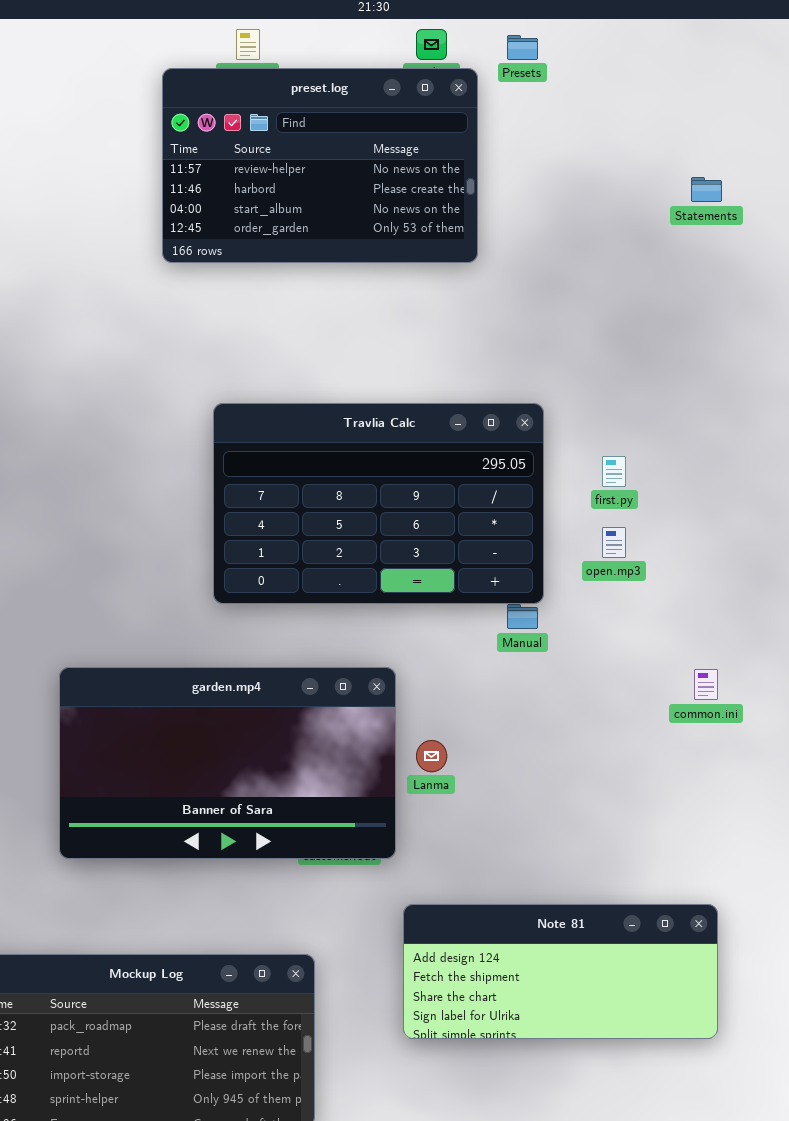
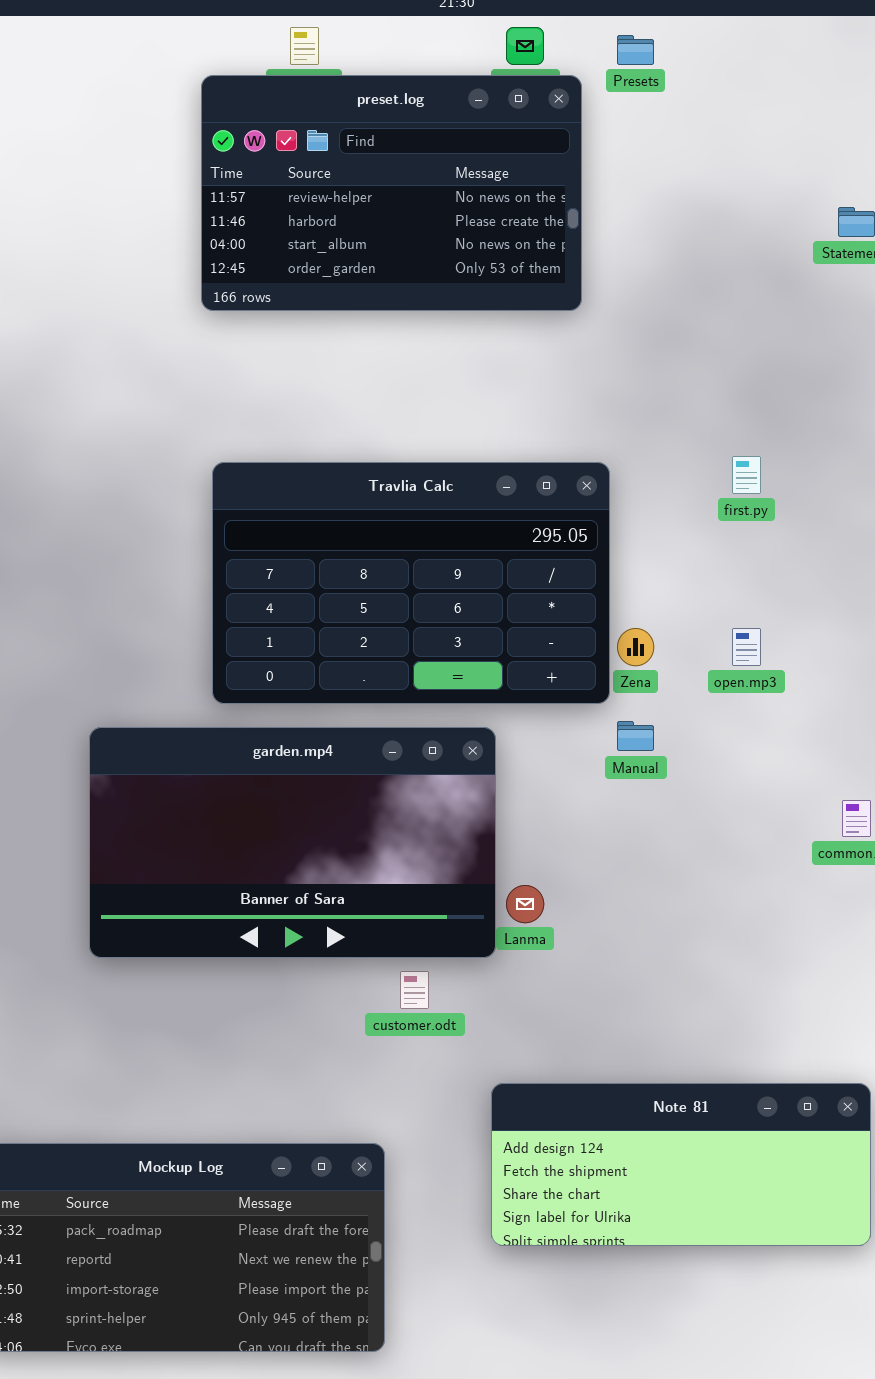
Travlia Calc: [213,403,544,604] -> [212,462,610,704], moved
first.py: [602,456,626,487] -> [732,456,761,494], moved
garden.mp4: [59,667,396,859] -> [89,727,496,958], moved

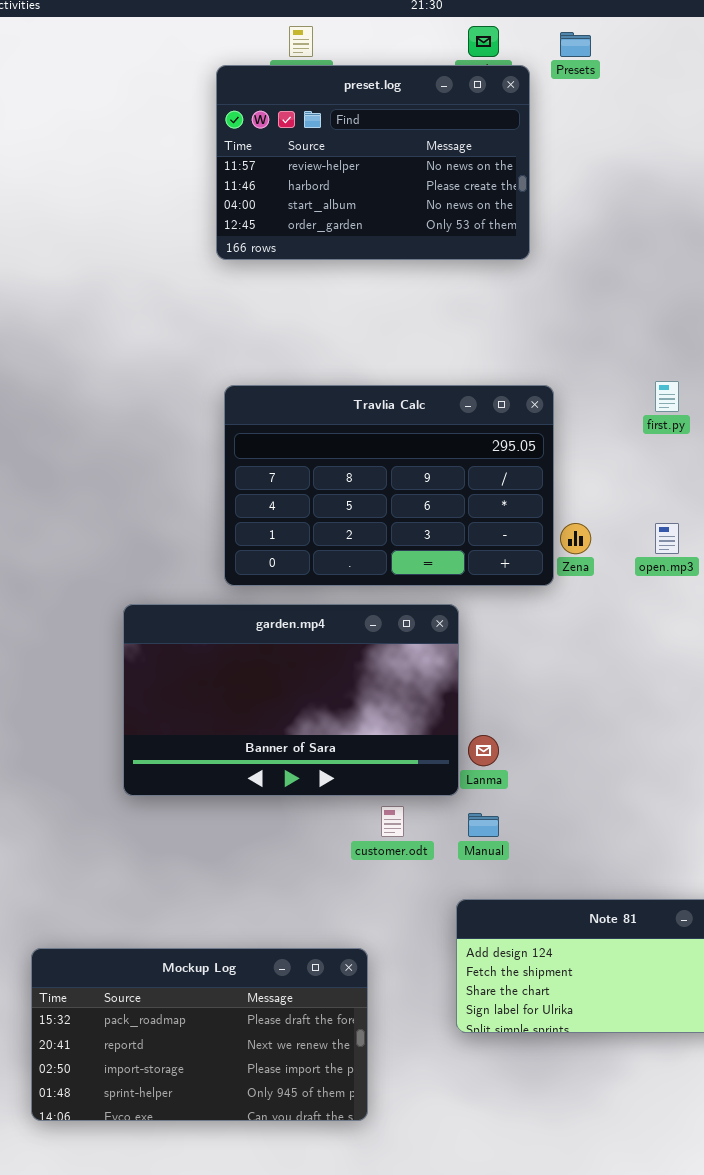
Manual: [617,721,654,751] -> [468,813,499,837], moved

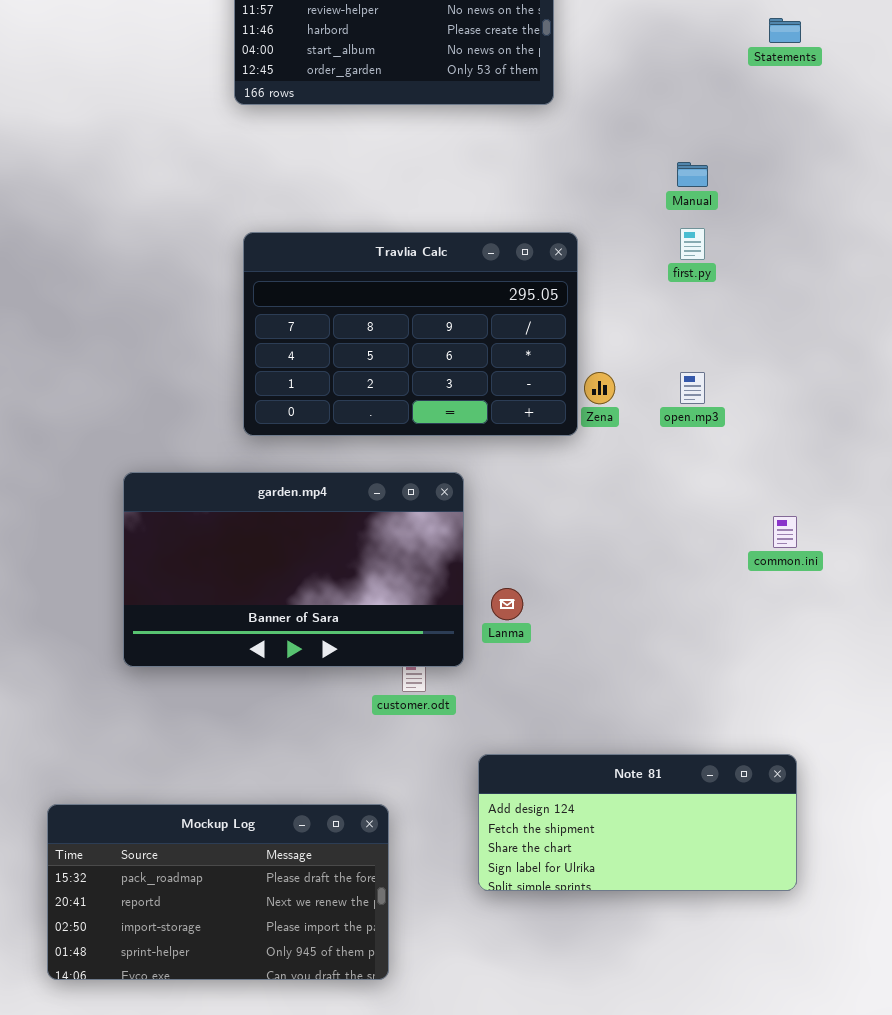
garden.mp4: [123,604,459,796] -> [123,472,464,667], moved
Manual: [468,813,499,837] -> [677,162,708,187], moved

